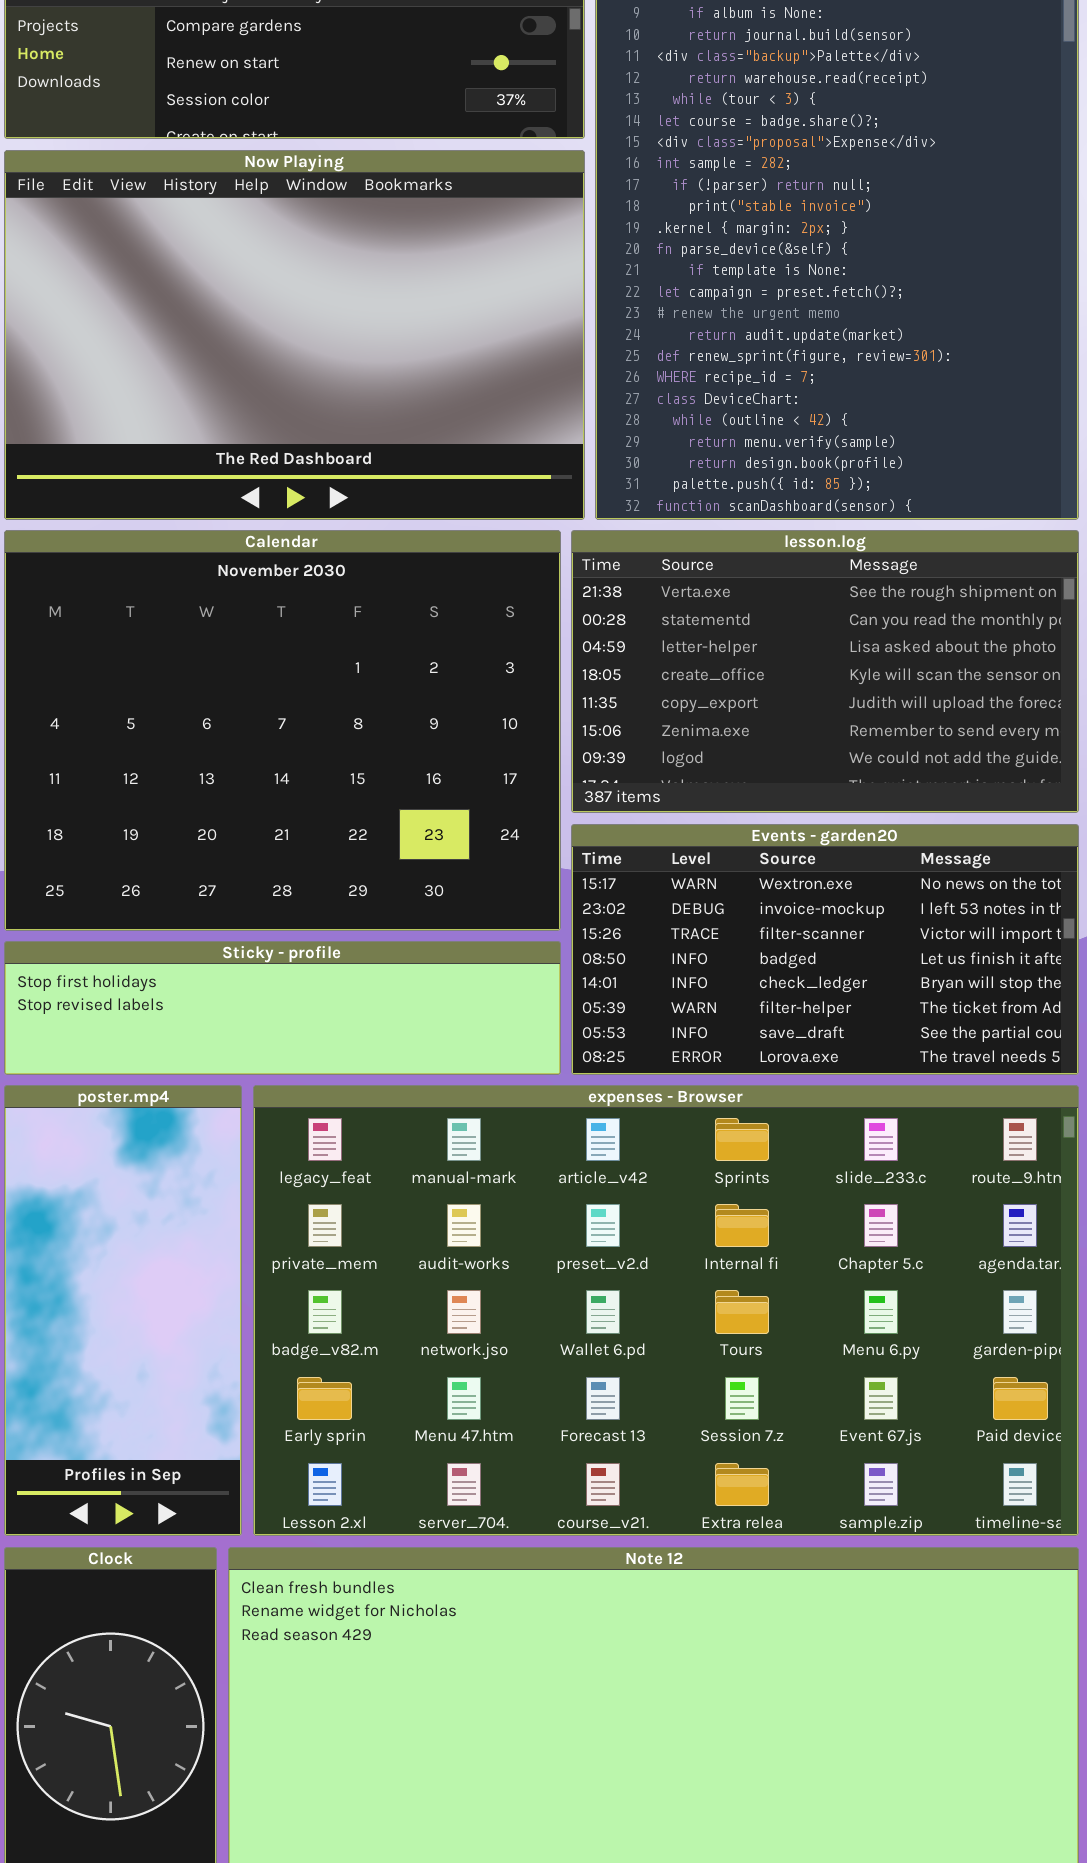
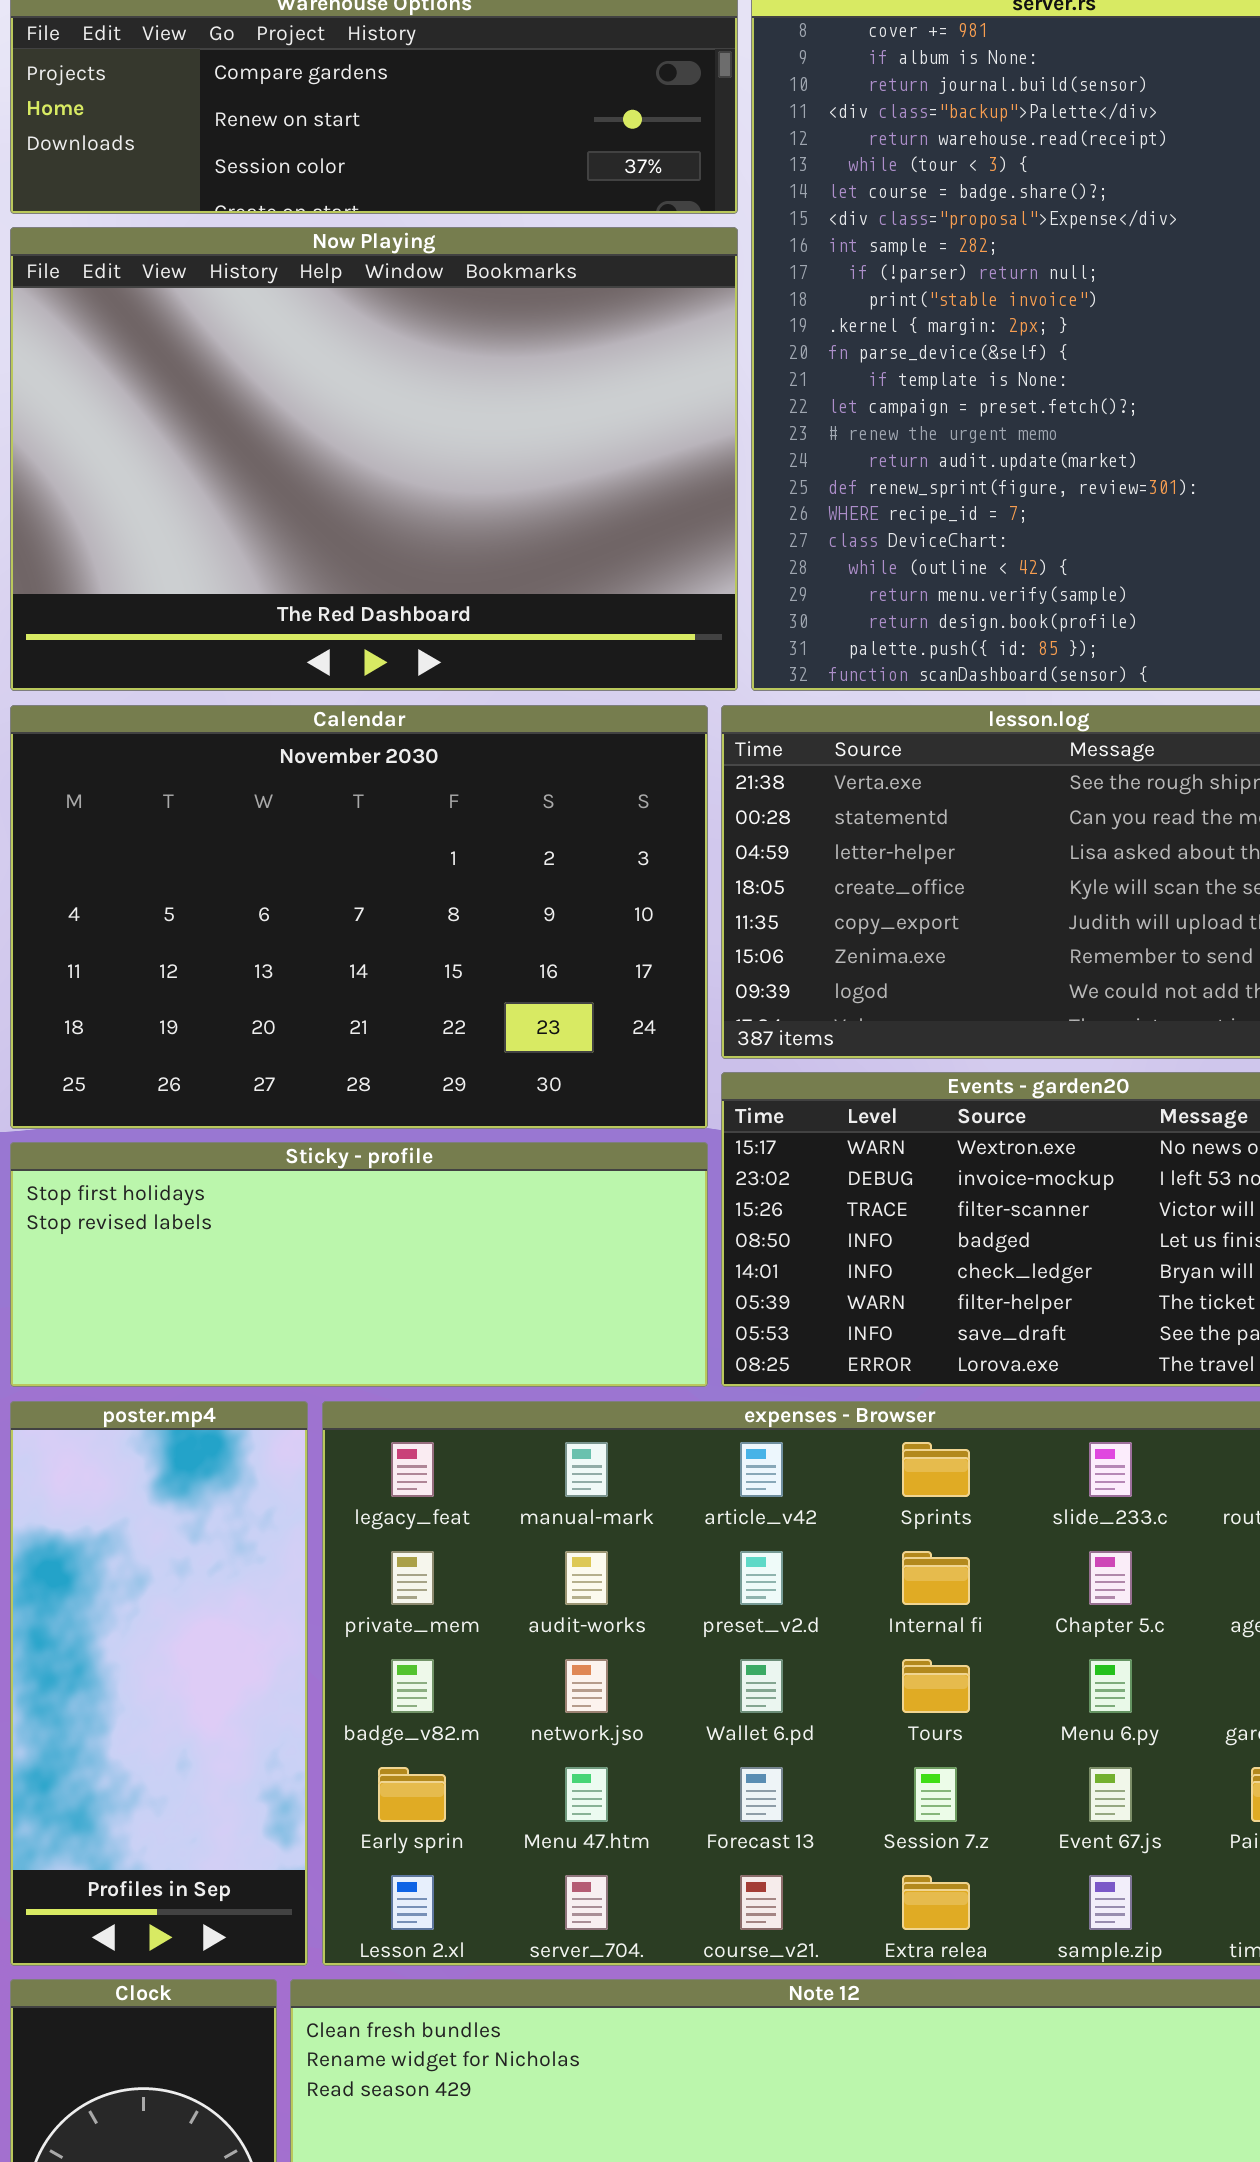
Calendar: [4,530,561,931] -> [10,705,708,1129], resized
Sticky - profile: [4,941,561,1075] -> [10,1142,708,1387], resized

